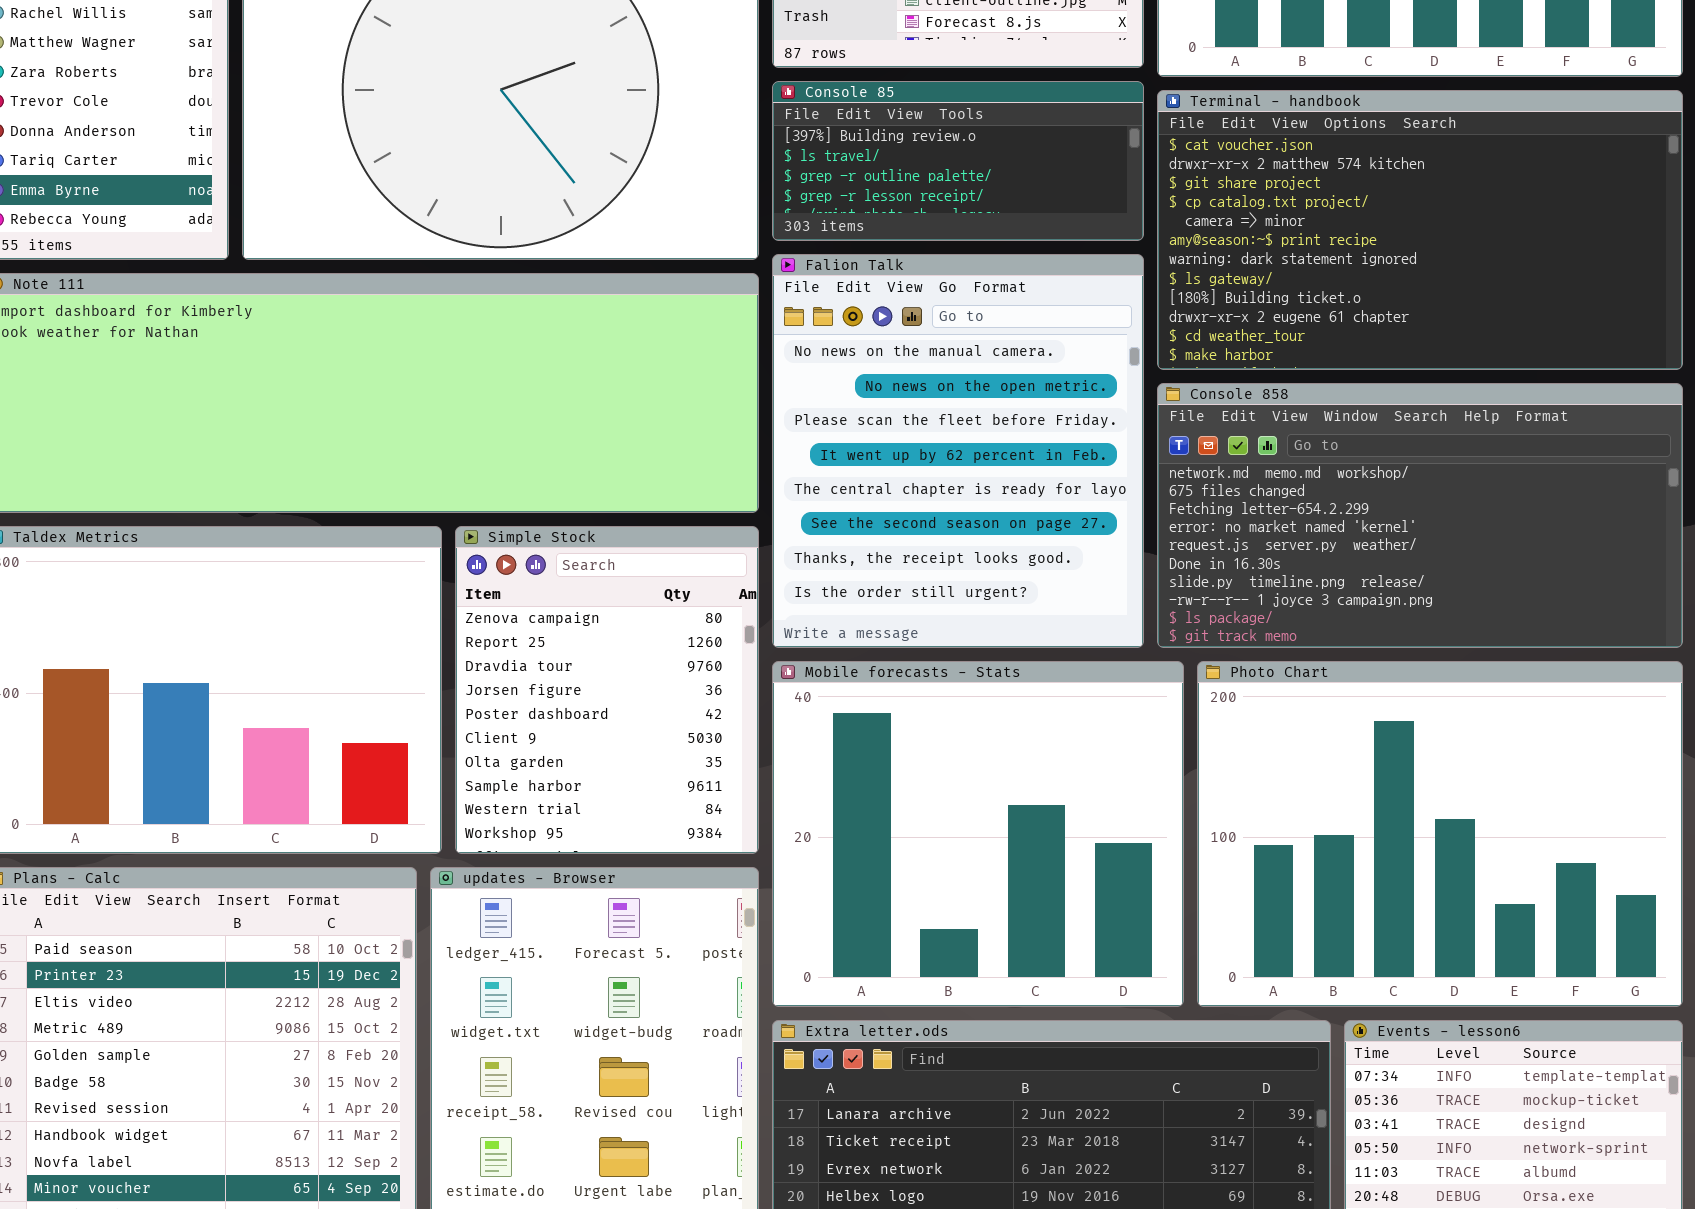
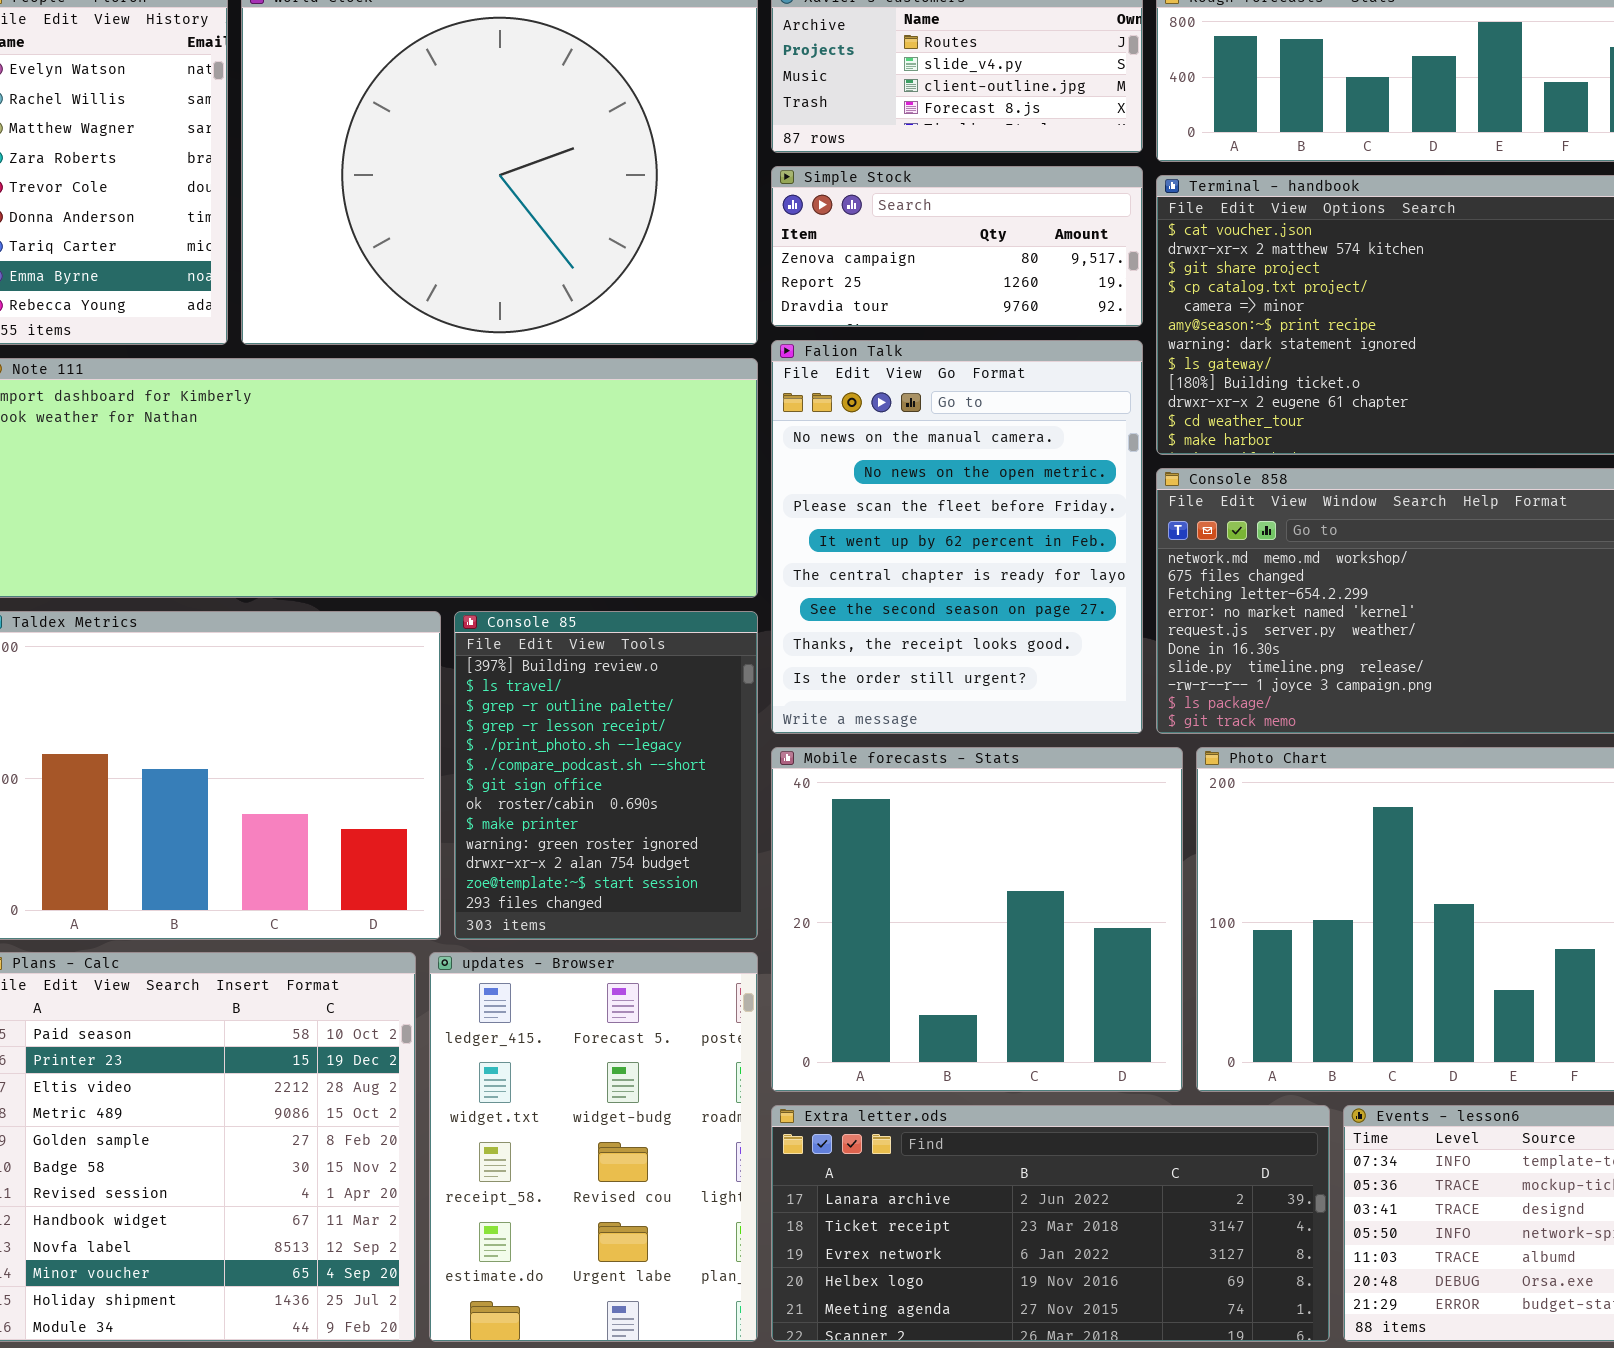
Console 85: [772,81,1144,241] -> [454,611,758,940], moved, resized
Simple Stock: [455,526,759,854] -> [771,166,1143,327], moved, resized

